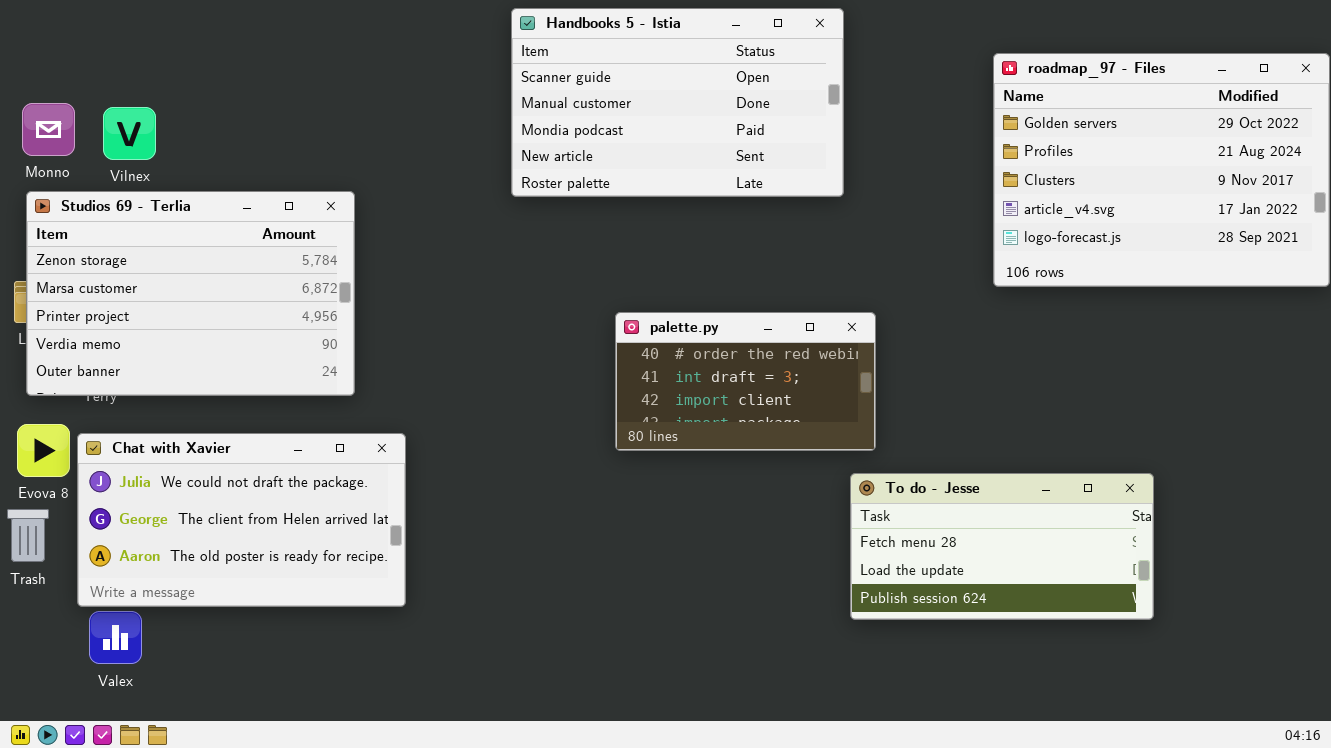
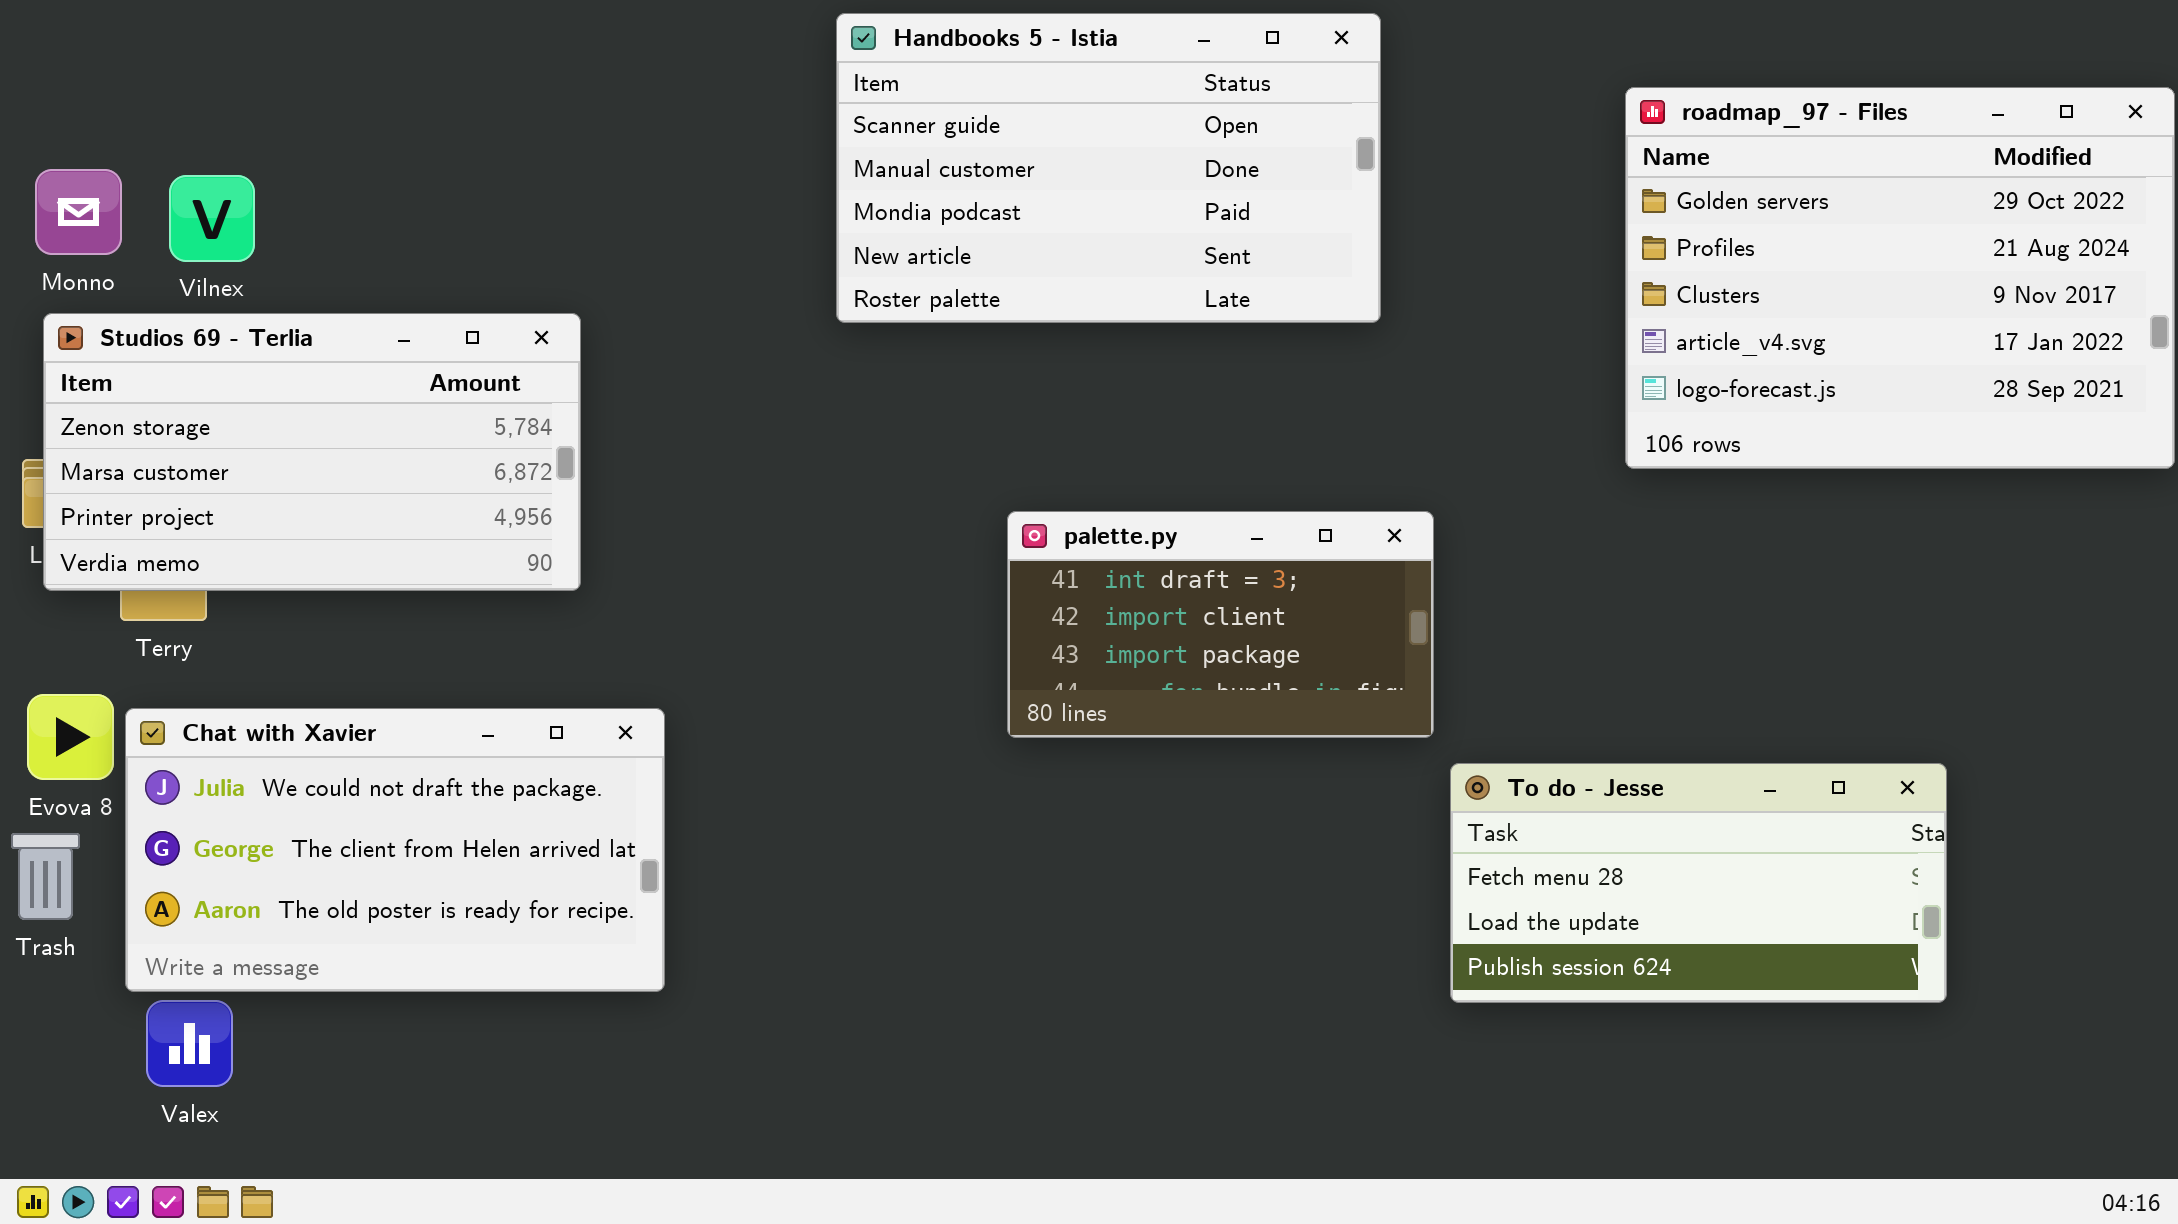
Studios 69 - Terlia: [26,191,355,396] -> [43,313,581,591], resized
palette.py: [615,312,876,451] -> [1007,511,1434,738], scrolled down 1 row
To do - Jesse: [850,473,1154,620] -> [1450,763,1947,1003], moved

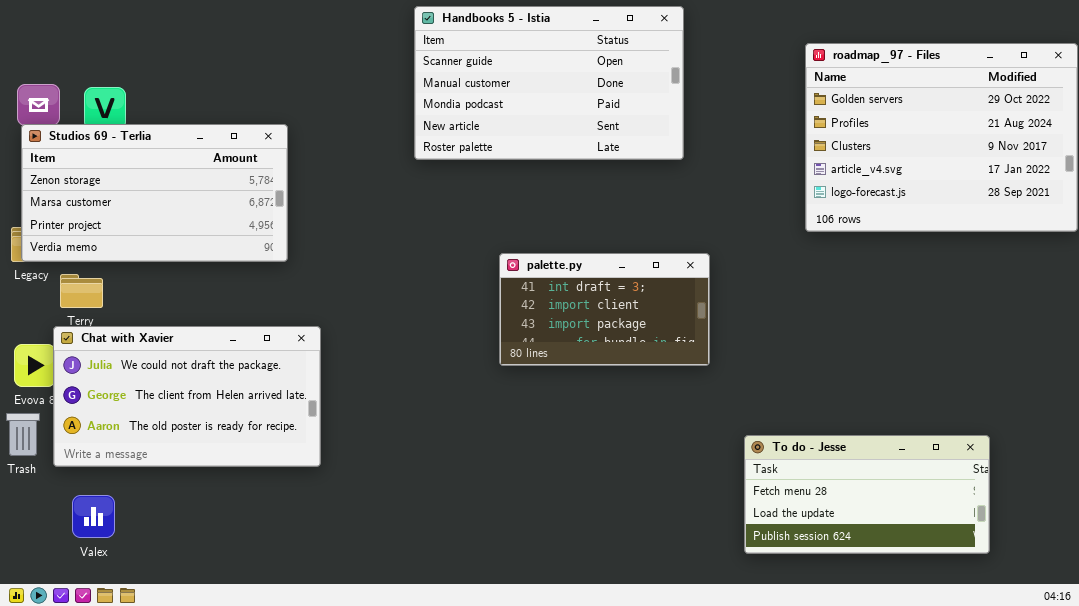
Studios 69 - Terlia: [43,313,581,591] -> [21,124,288,262], moved
Chat with Xavier: [125,708,665,992] -> [53,326,321,467], moved
To do - Jesse: [1450,763,1947,1003] -> [744,435,990,554], moved

